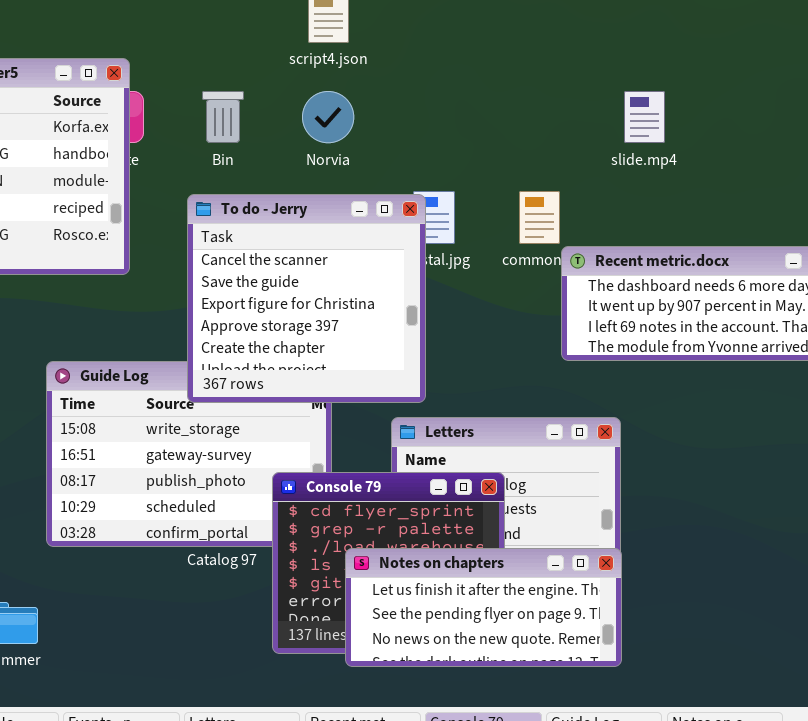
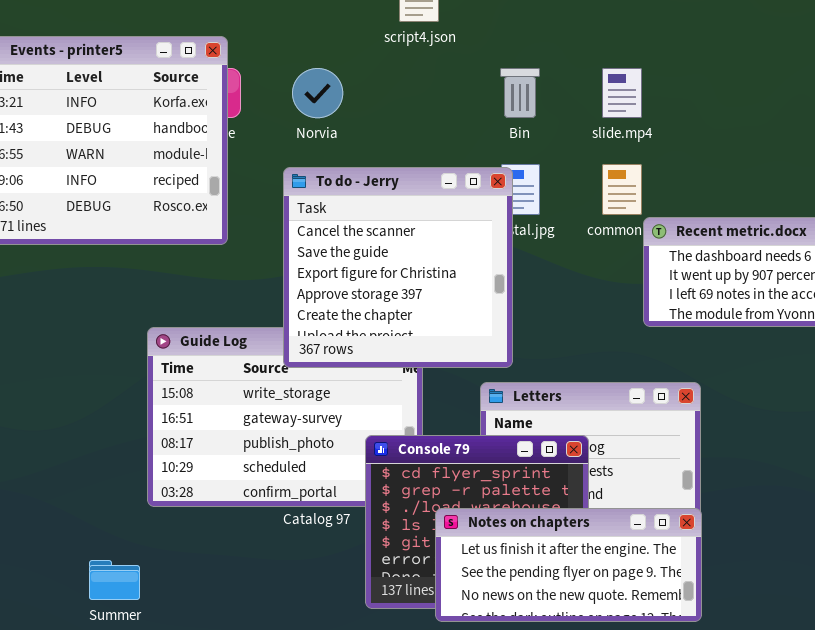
Bin: [202,91,244,143] -> [500,68,540,118], moved
Norvia: [302,91,354,143] -> [292,68,343,118], moved
slide.mp4: [624,91,665,143] -> [602,68,642,118], moved

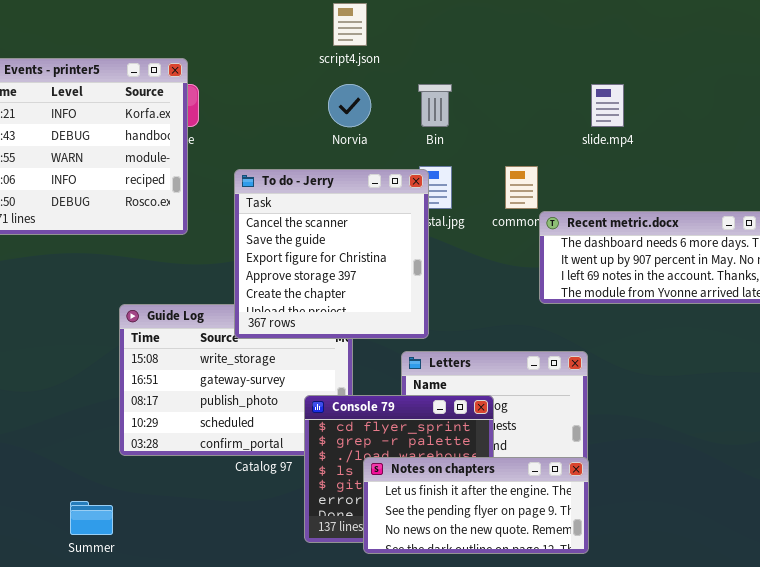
Norvia: [292,68,343,118] -> [328,84,371,127], moved
slide.mp4: [602,68,642,118] -> [591,84,624,127], moved

